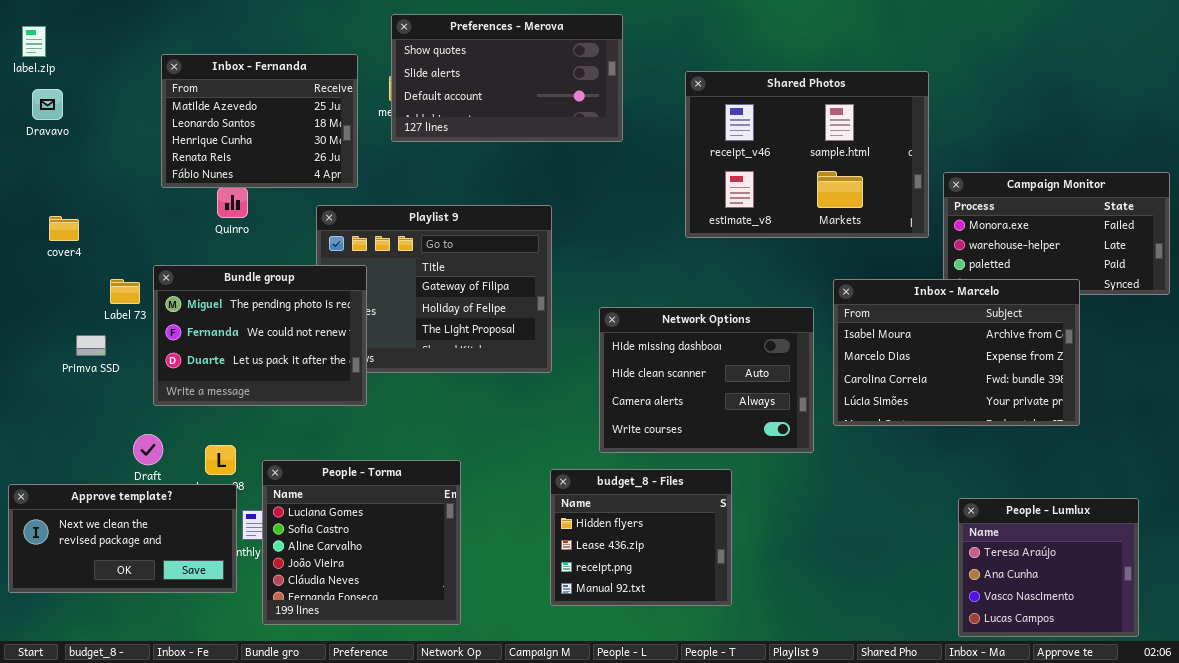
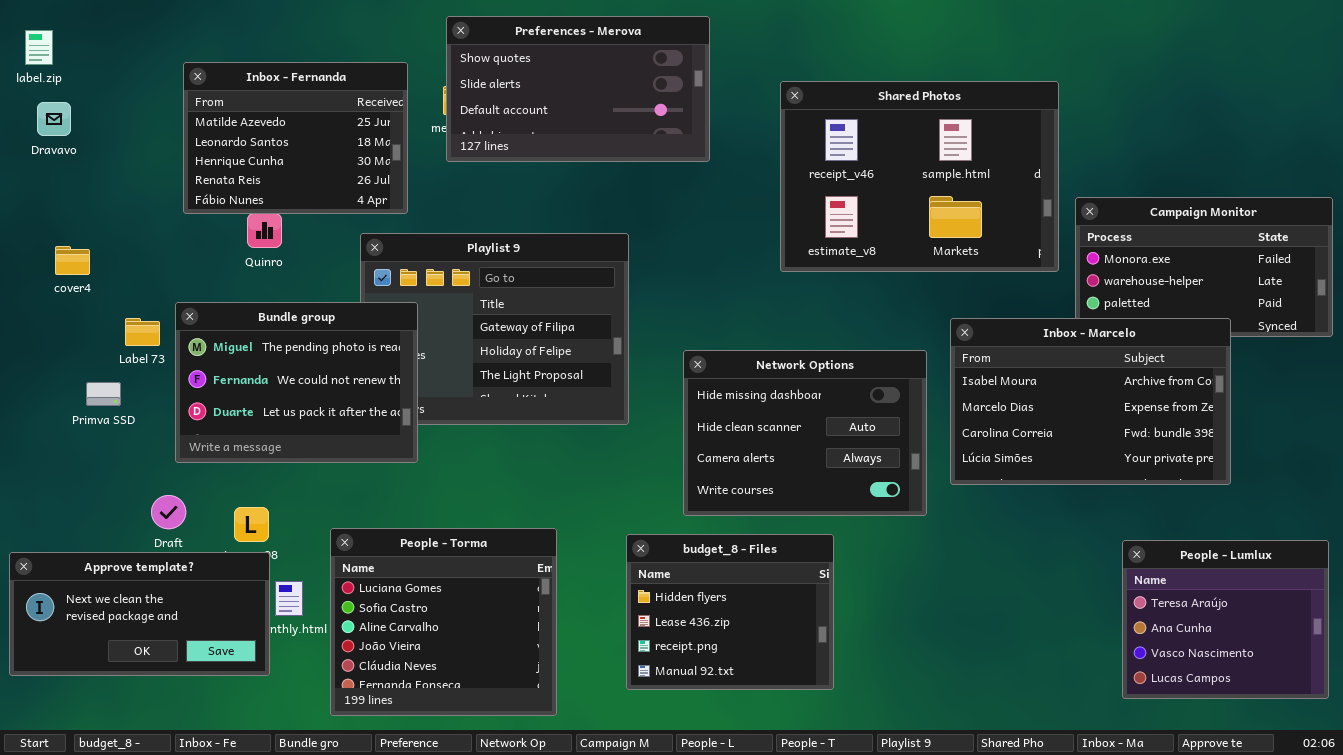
People - Torma: [262,460,461,625] -> [330,528,557,716], moved
People - Lumlux: [958,498,1139,637] -> [1122,540,1329,699], moved

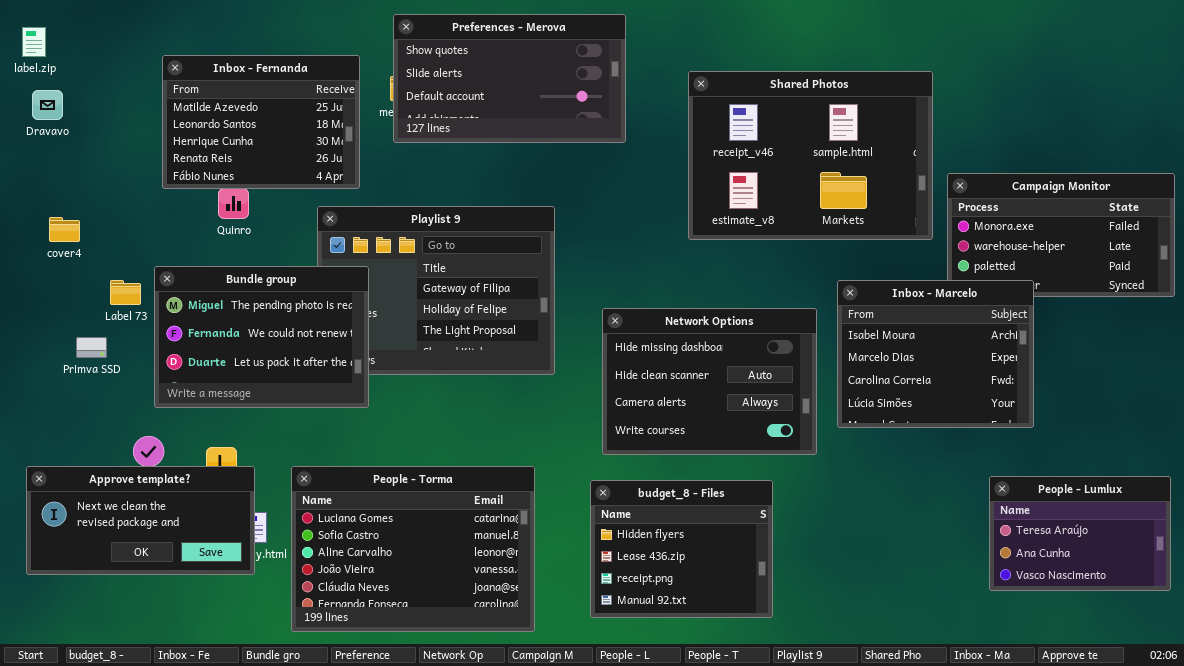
Inbox - Marcelo: [950,318,1231,485] -> [837,280,1034,428], resized
People - Torma: [330,528,557,716] -> [291,466,535,632], resized
budget_8 - Files: [626,534,834,690] -> [590,480,773,618], moved
People - Lumlux: [1122,540,1329,699] -> [989,476,1171,591], resized
Approve template?: [9,552,270,676] -> [26,466,255,575], moved

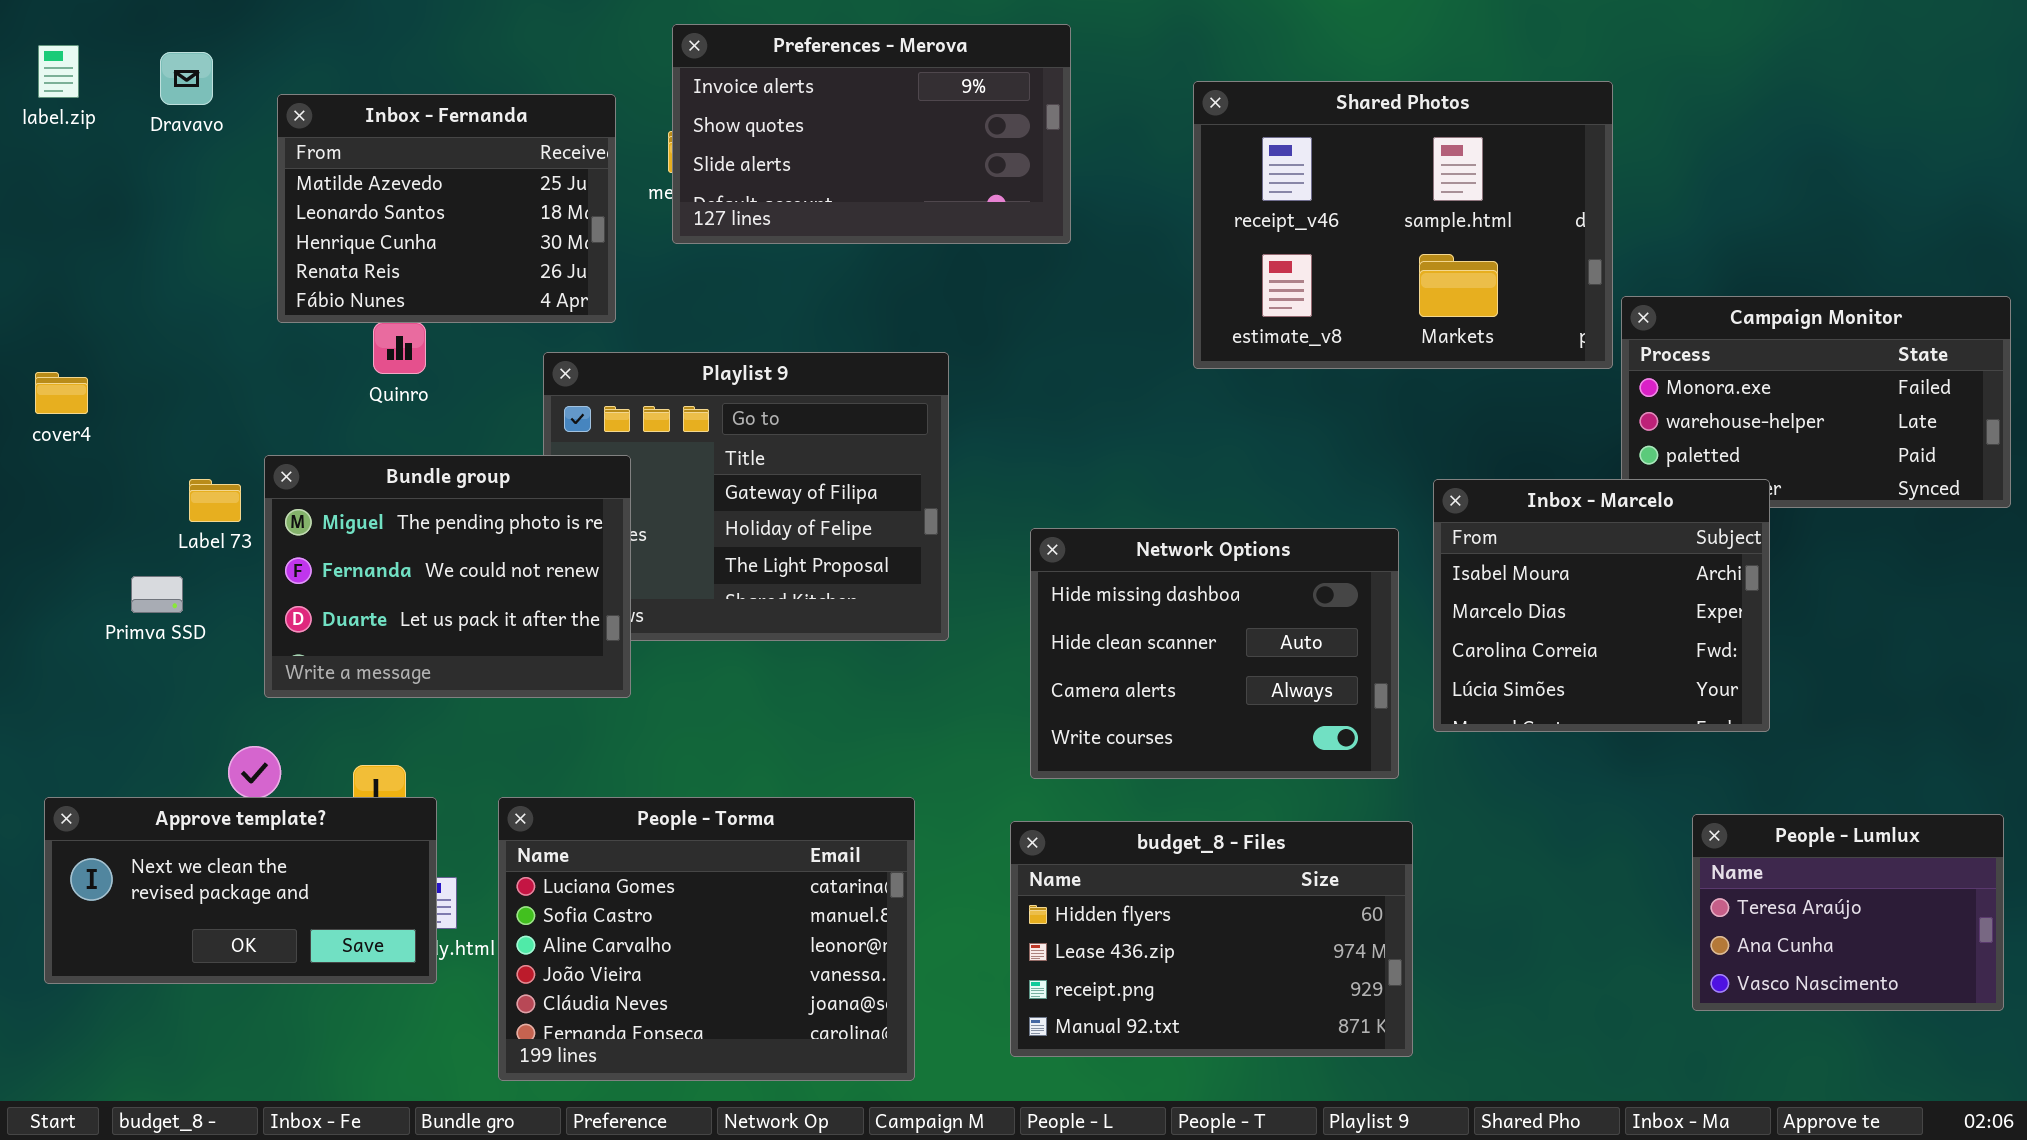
Preferences - Merova: [393,14,626,143] -> [672,24,1071,244], scrolled up 1 row
Shared Photos: [688,71,933,240] -> [1193,81,1613,369], moved
Dravavo: [32,90,63,120] -> [160,52,213,105], moved
cover4: [49,217,80,242] -> [35,372,88,414], moved
budget_8 - Files: [590,480,773,618] -> [1010,821,1413,1057], resized

